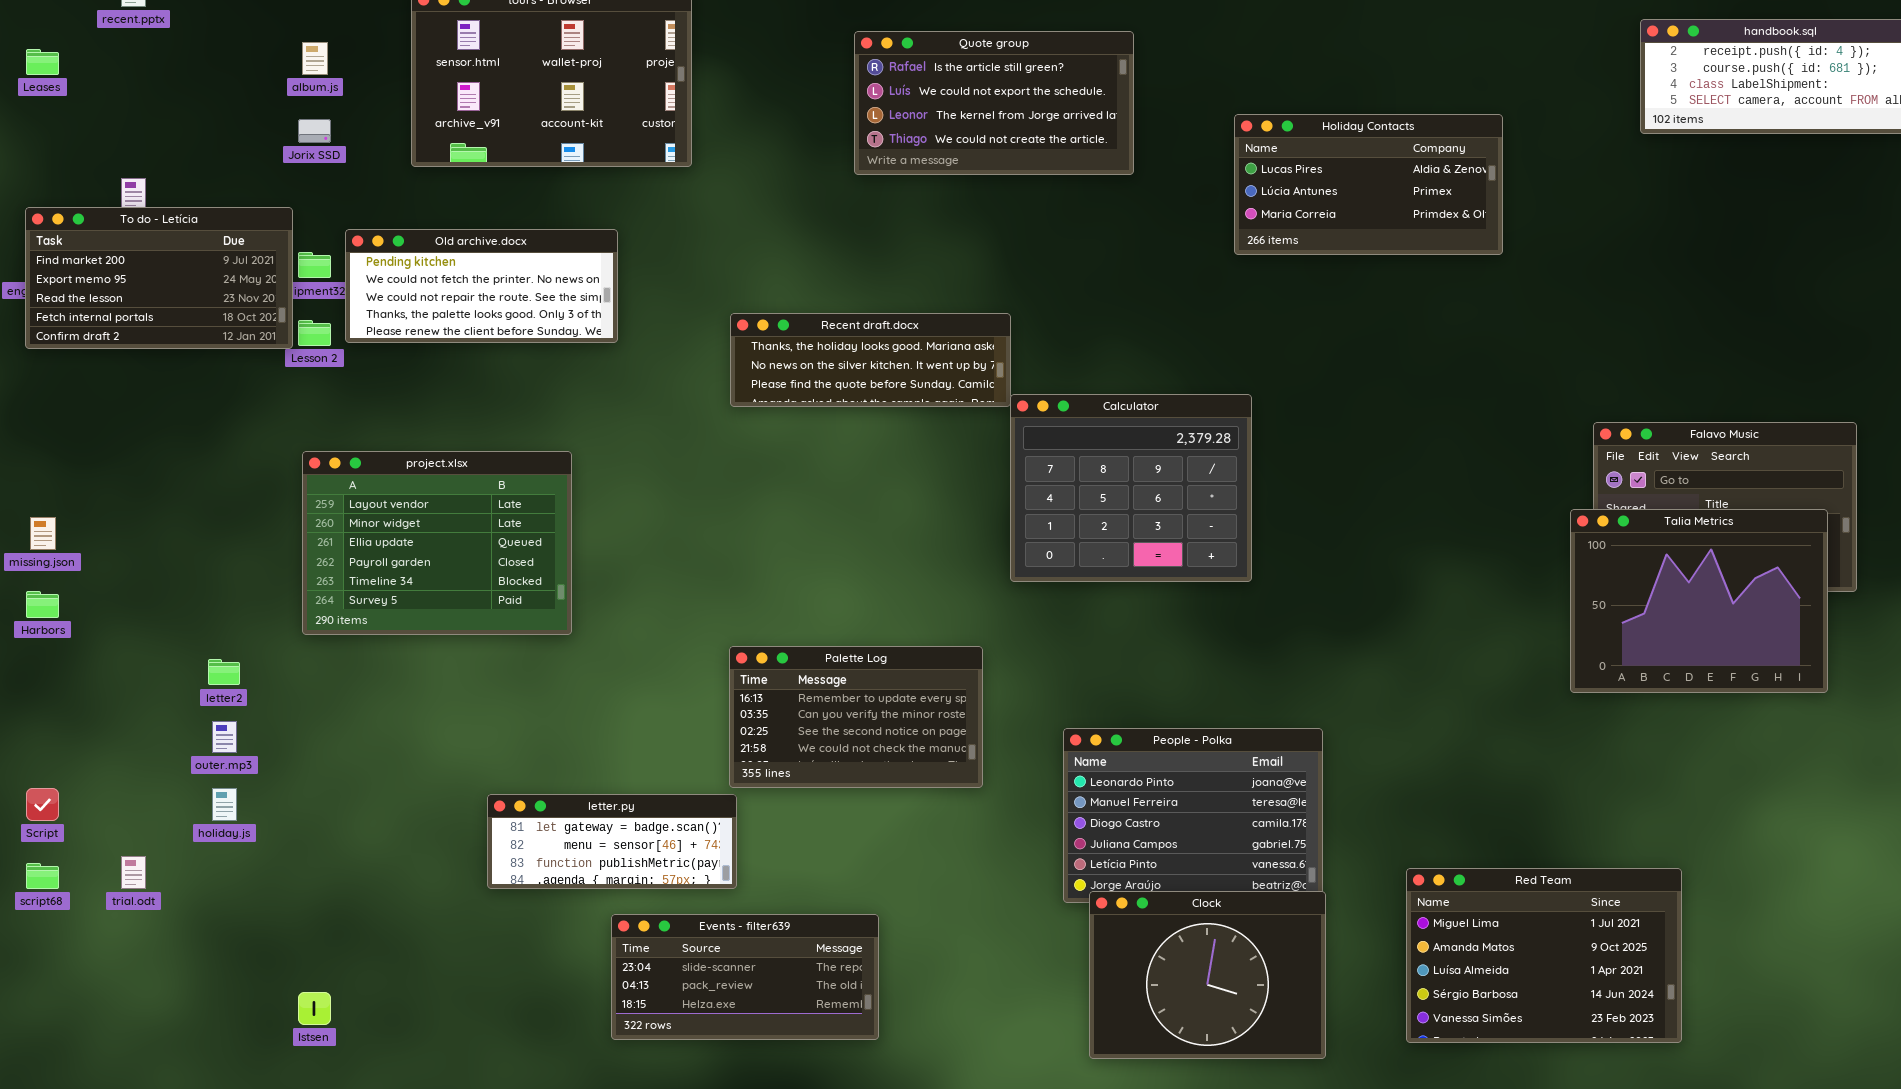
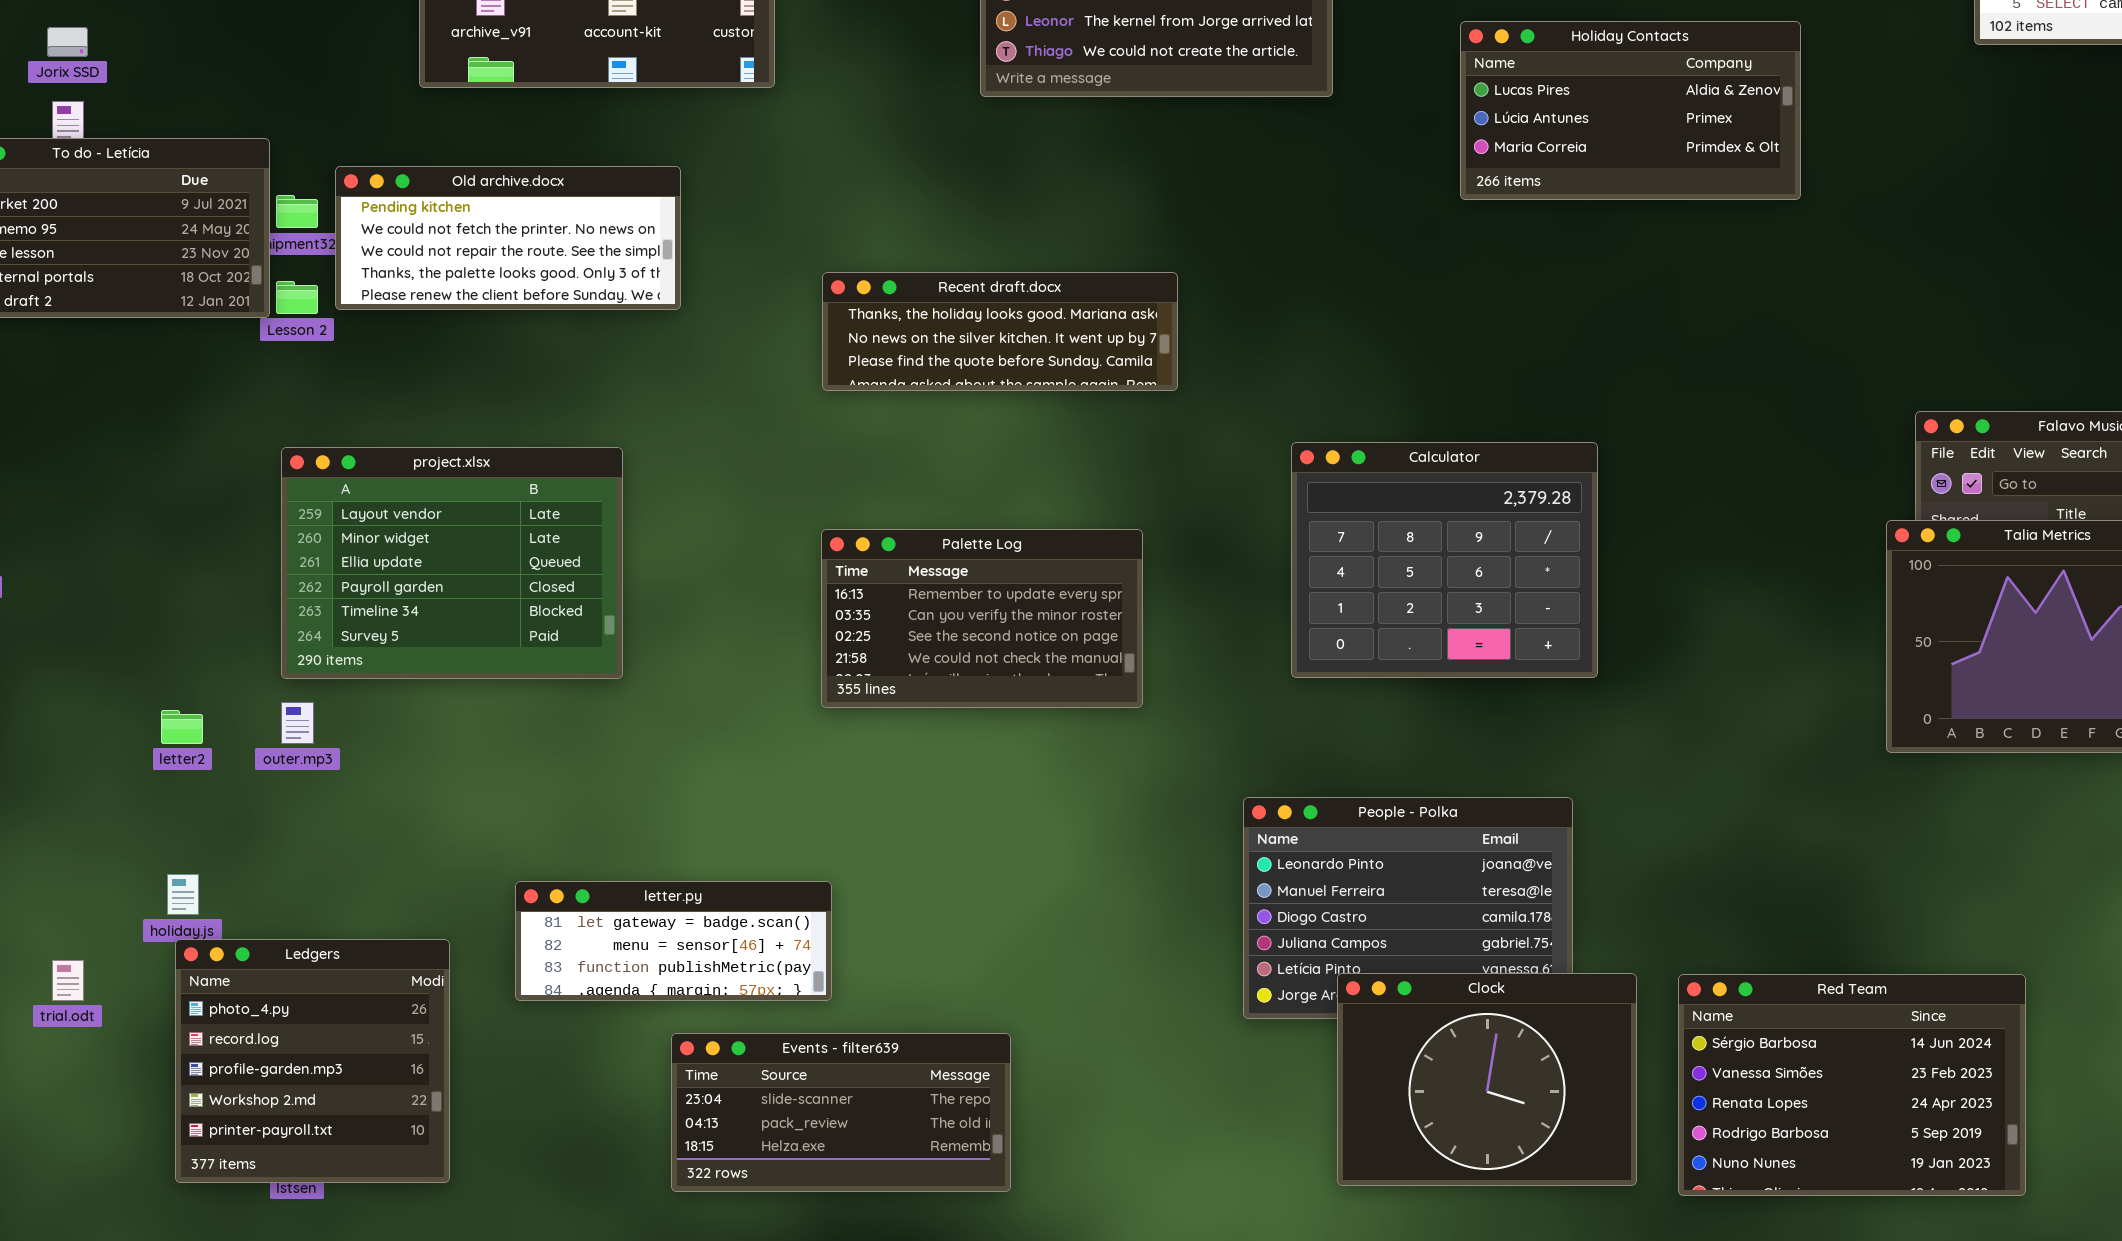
Jorix SSD: [298,119,331,143] -> [47,27,88,57], moved
Calculator: [1010,394,1252,582] -> [1291,442,1598,678], moved
Palette Log: [729,646,983,788] -> [821,529,1143,708], moved
outer.mp3: [212,721,237,753] -> [281,702,314,744], moved
Ledgers: none -> [175,939,450,1183], opened
Red Team: [1406,868,1682,1043] -> [1678,974,2026,1196], scrolled down 3 rows
Clock: [1089,891,1326,1059] -> [1337,973,1637,1186], moved

